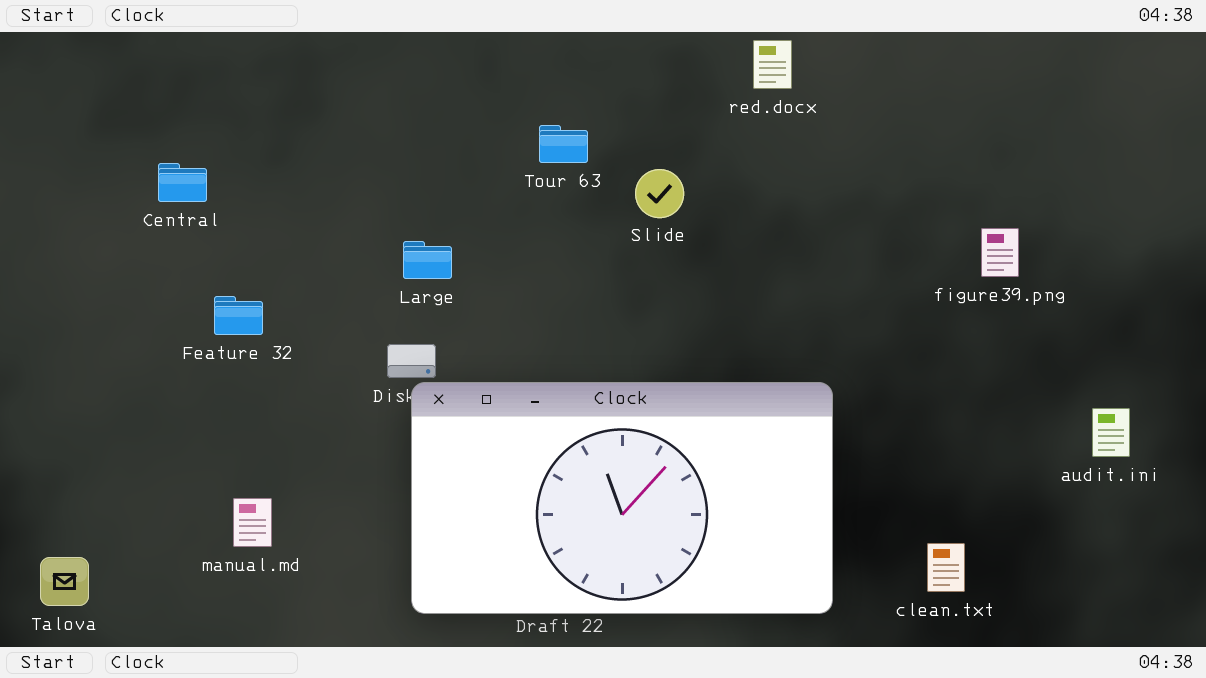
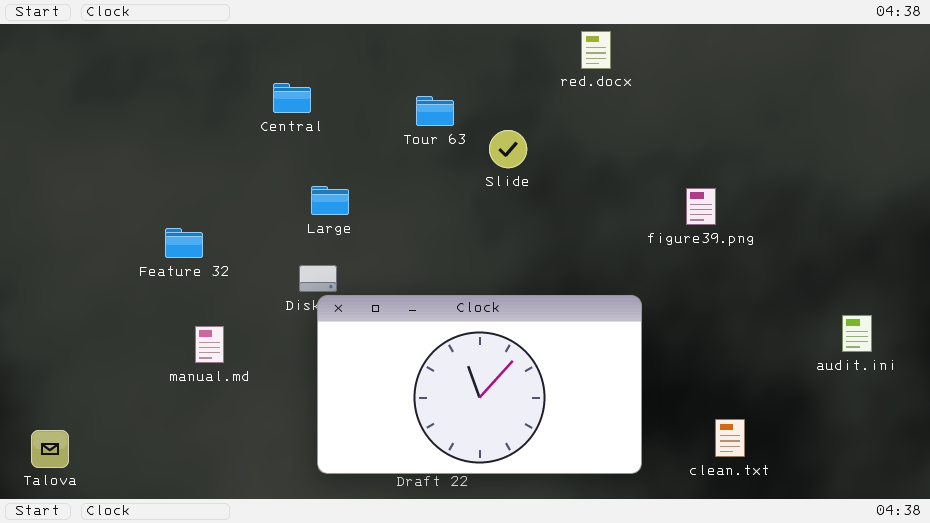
Central: [158,163,207,202] -> [273,83,311,113], moved
figure39.png: [981,228,1019,277] -> [686,188,716,225], moved
manual.md: [233,498,272,547] -> [195,326,224,363], moved

